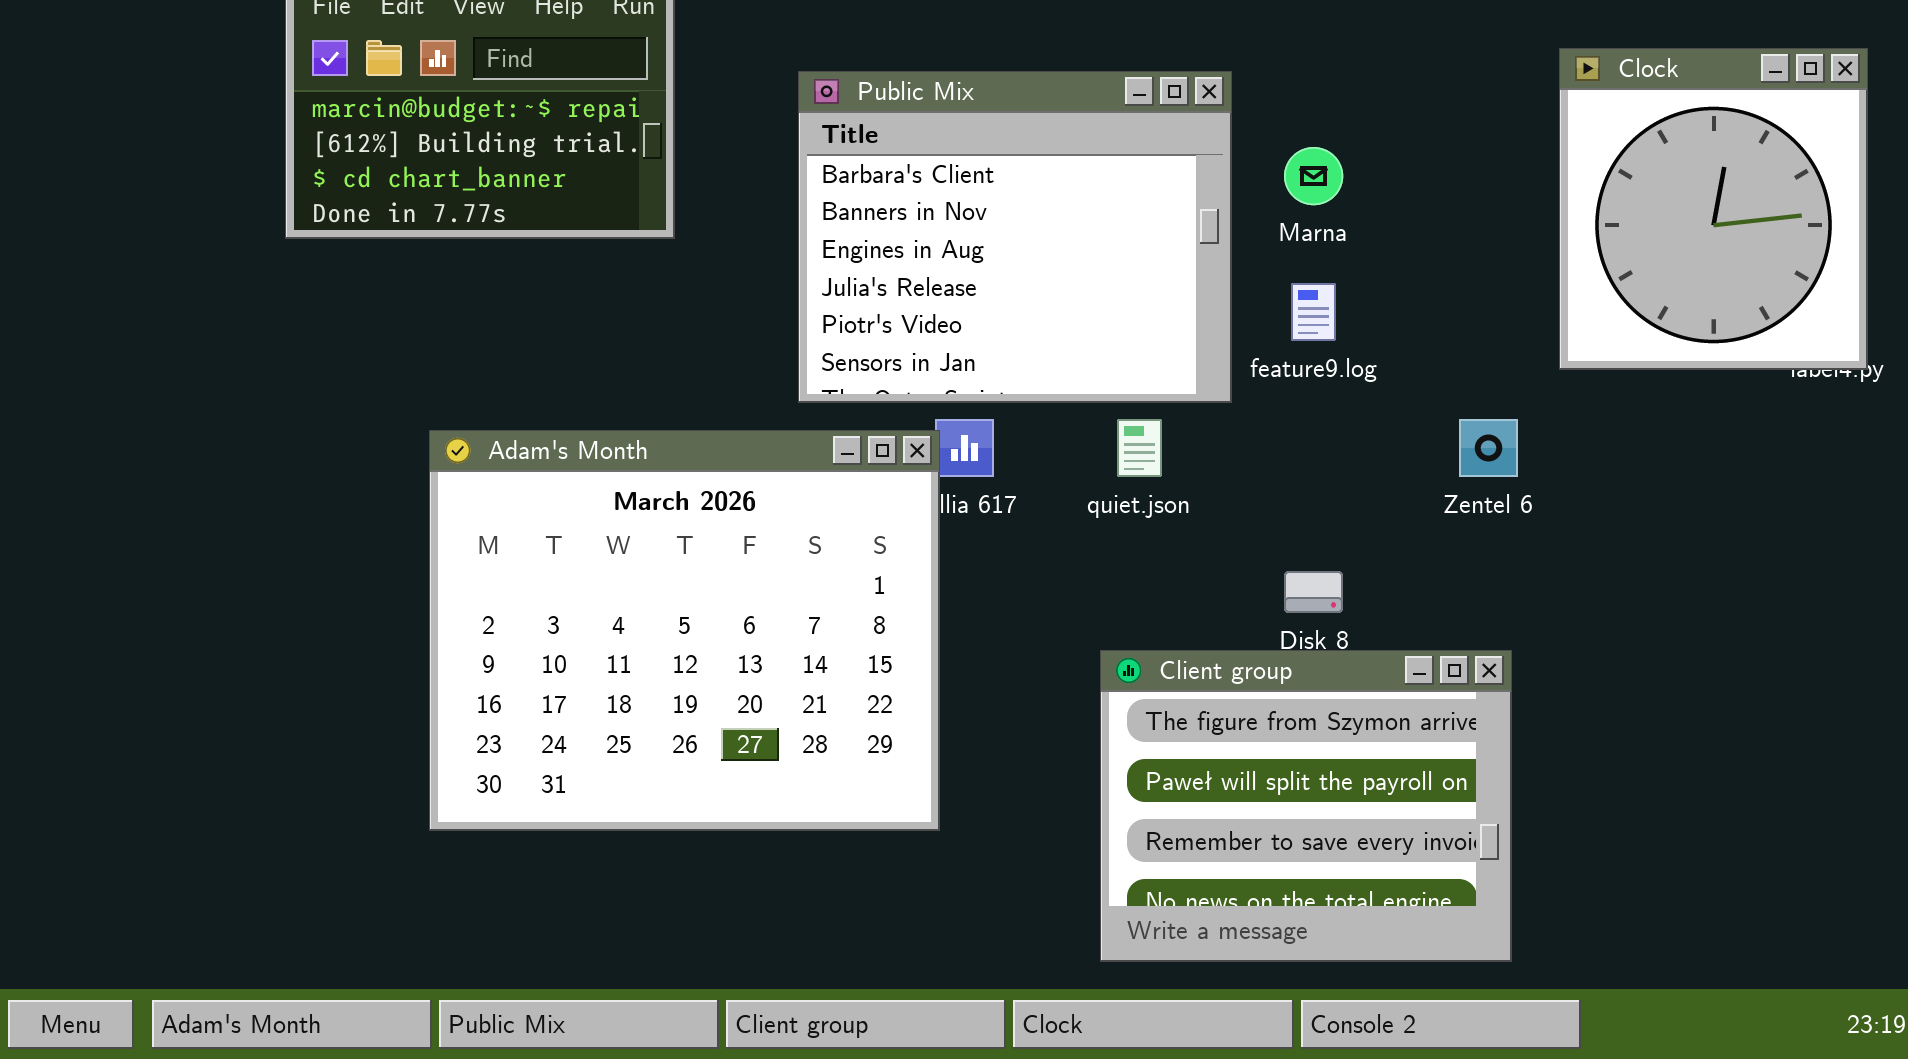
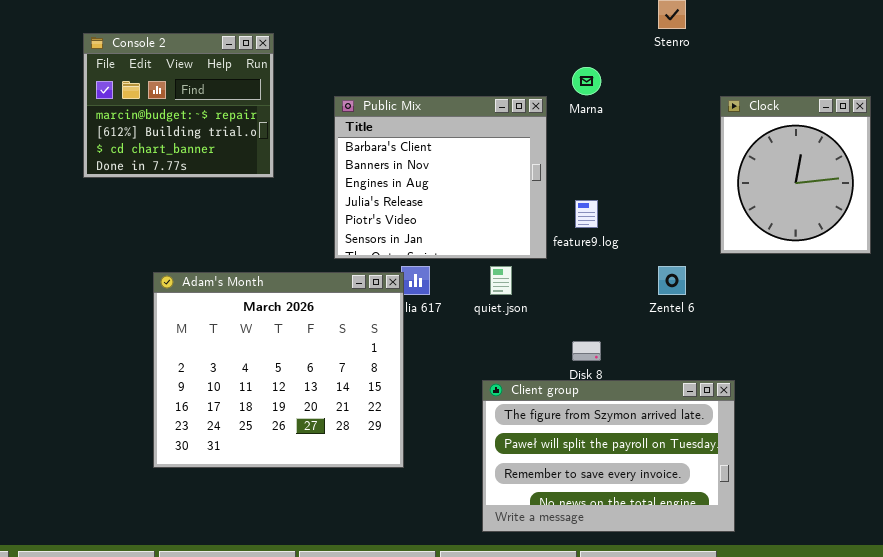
Clock: [1559,48,1868,370] -> [720,96,871,254], moved
Marna: [1284,147,1343,205] -> [572,67,601,95], moved
Client group: [1100,650,1512,962] -> [482,380,735,532], resized

